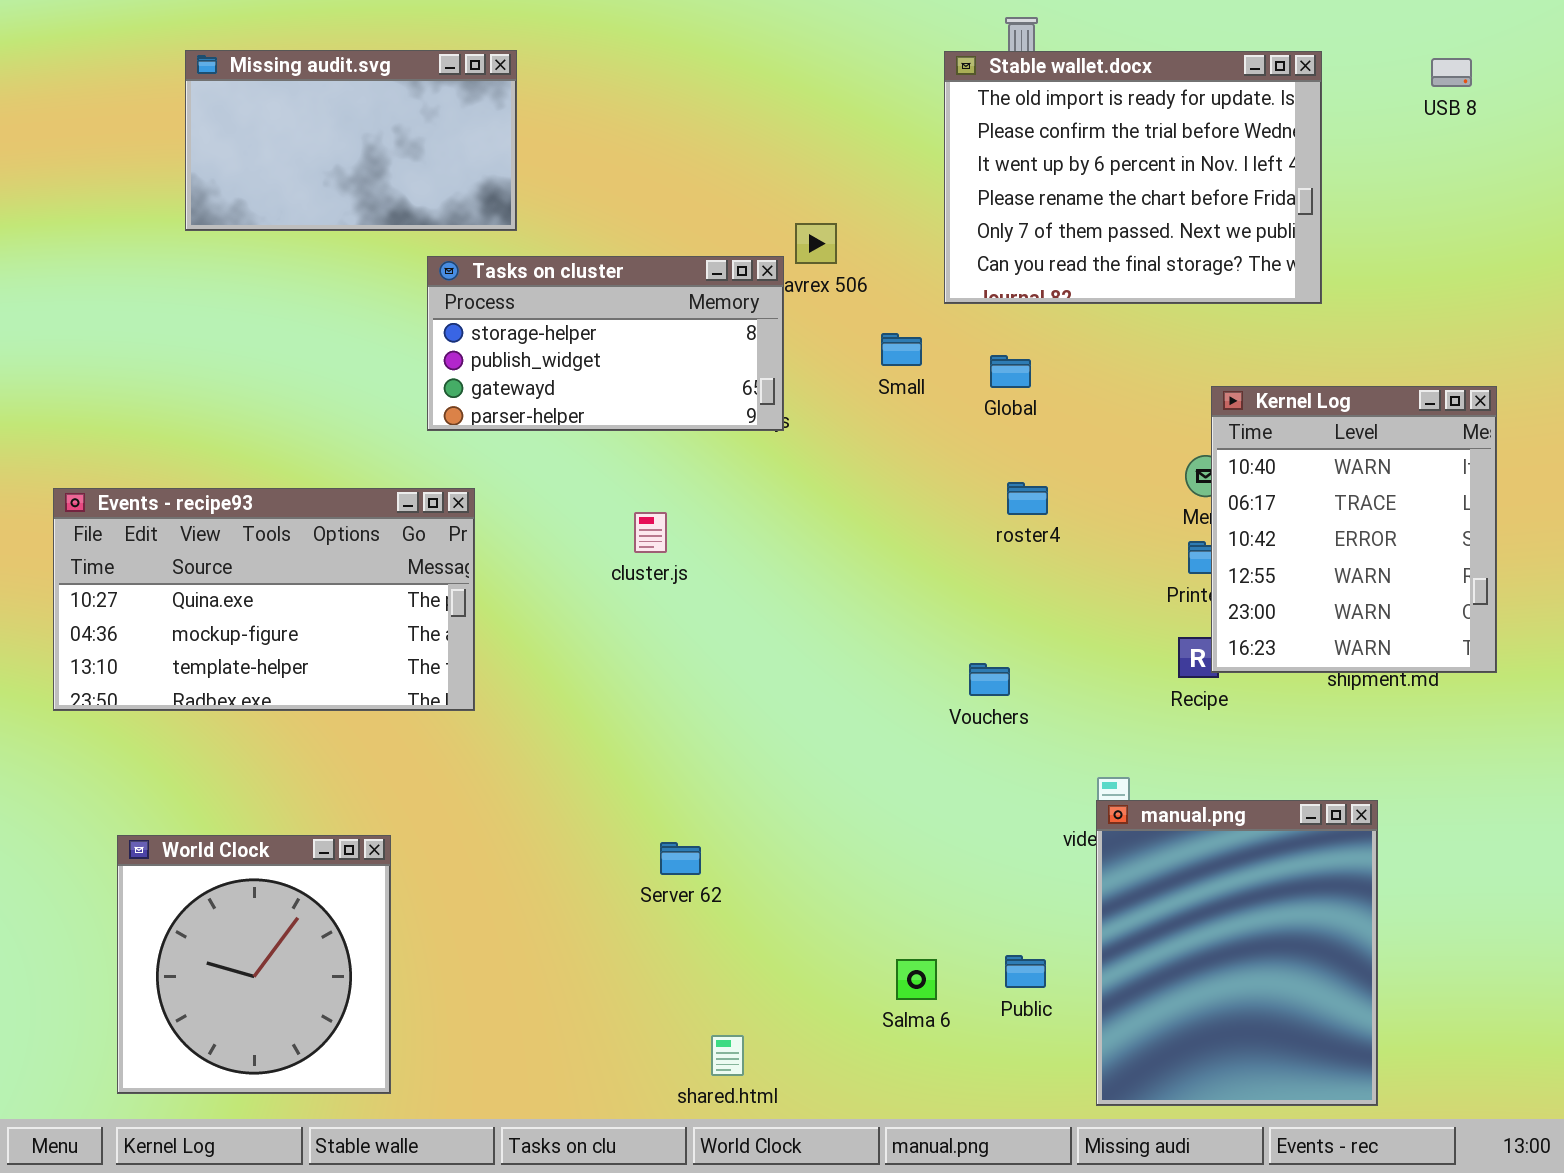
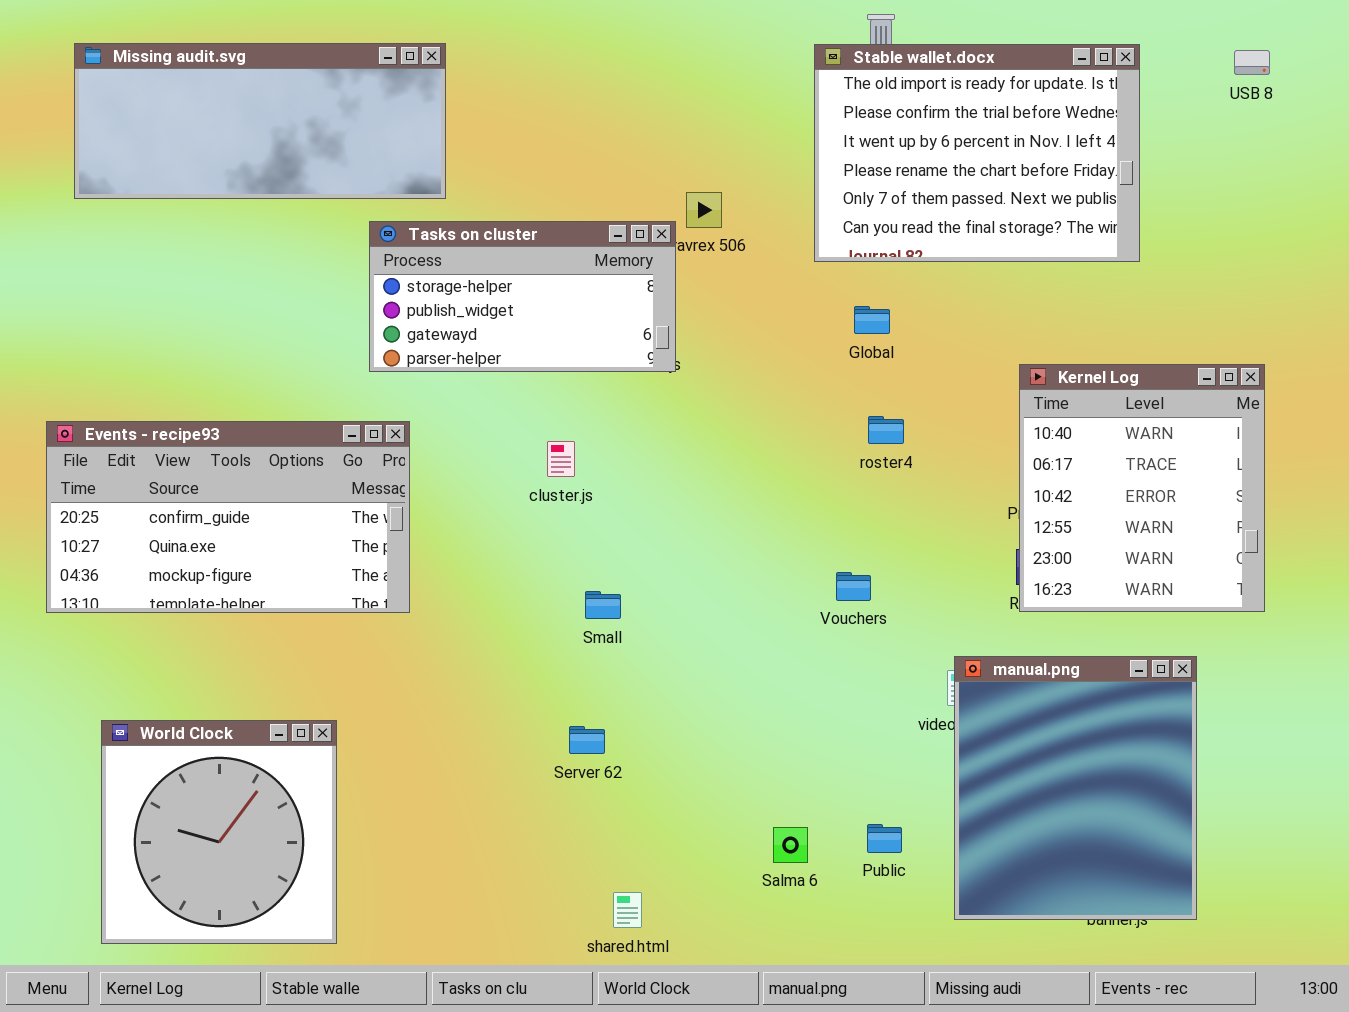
Missing audit.svg: [185,50,517,231] -> [74,43,446,199], resized
Small: [881,333,922,366] -> [585,591,621,619], moved
Kernel Log: [1211,386,1497,673] -> [1019,364,1265,612], moved
Events - recipe93: [53,488,475,711] -> [46,421,410,613], scrolled up 1 row
manual.png: [1096,800,1378,1106] -> [954,656,1197,920], moved

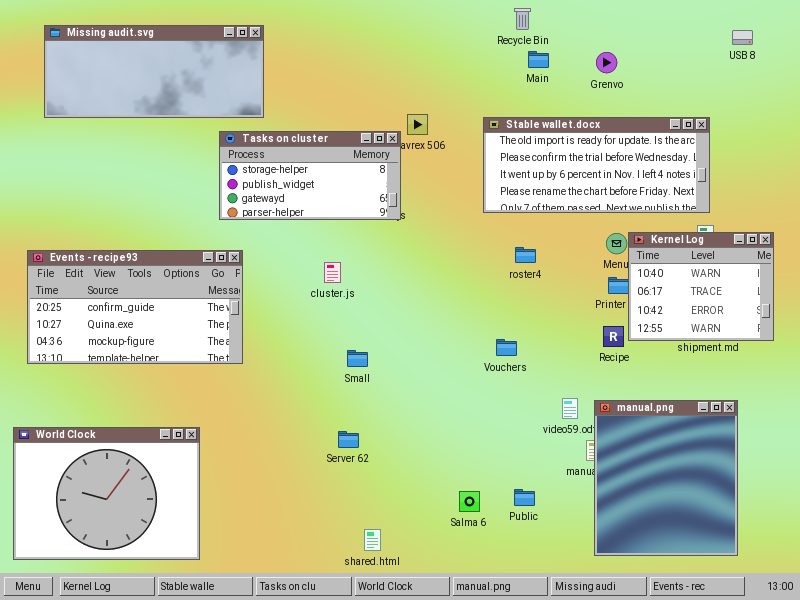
Stable wallet.docx: [814,44,1140,262] -> [483,117,710,213], moved, resized
Kernel Log: [1019,364,1265,612] -> [628,232,774,341], moved, resized
manual.png: [954,656,1197,920] -> [594,400,738,556], moved
World Clock: [101,720,337,944] -> [13,427,200,560], resized

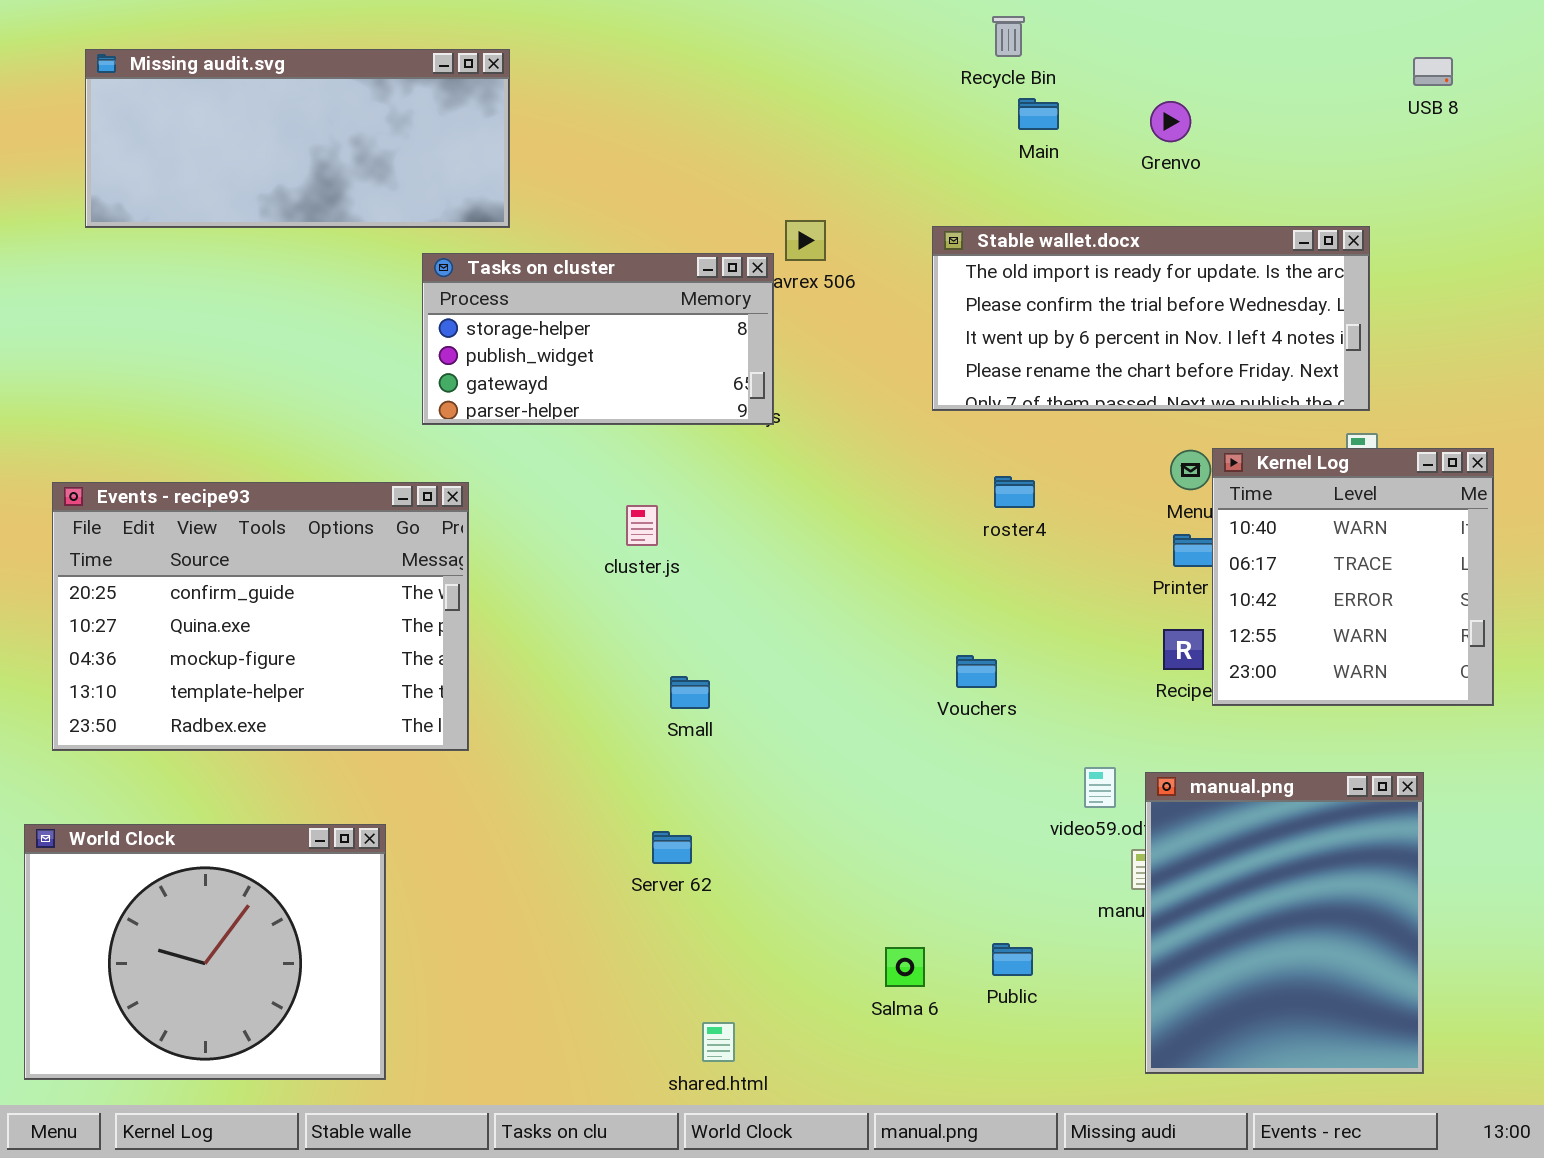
Kernel Log: [628,232,774,341] -> [1212,448,1494,706], resized
Events - recipe93: [27,250,243,364] -> [52,482,469,751], resized

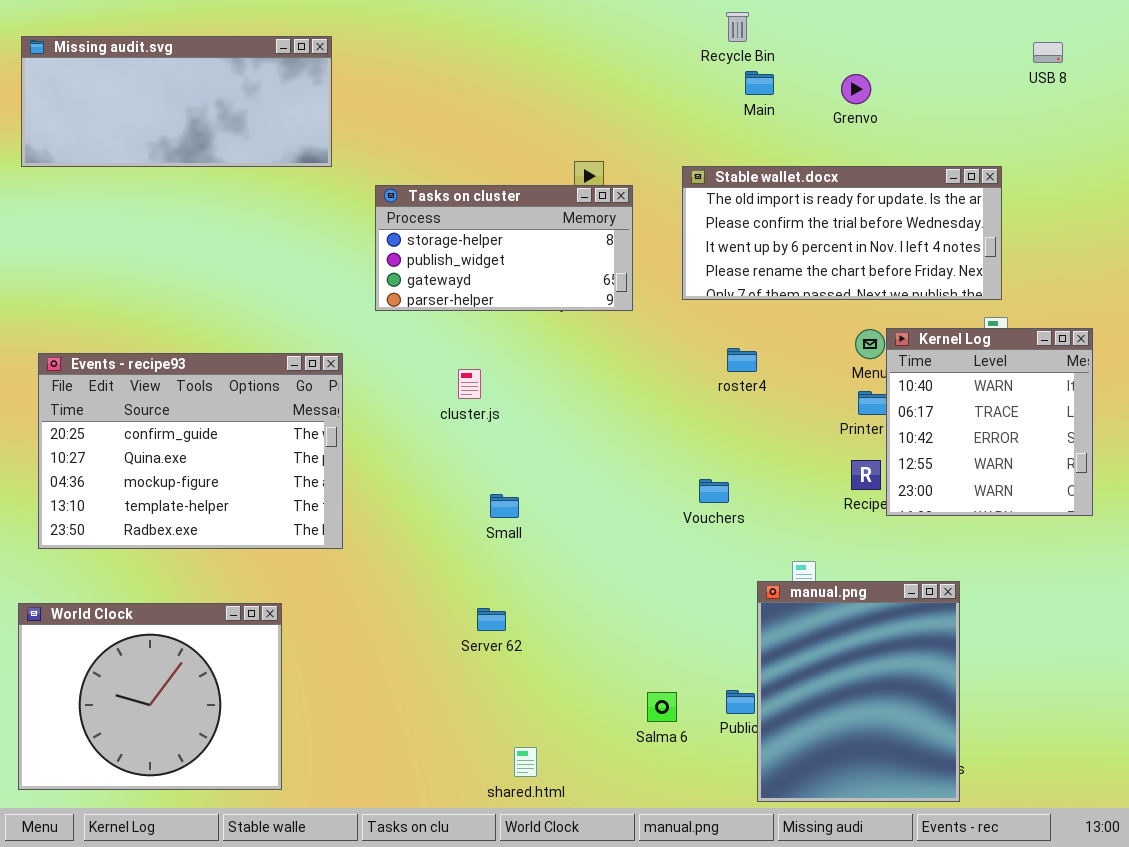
Missing audit.svg: [85,49,510,228] -> [21,36,332,167], moved
Tasks on cluster: [422,253,774,425] -> [375,185,633,311], moved
manual.png: [1145,772,1424,1074] -> [757,581,960,802], moved

